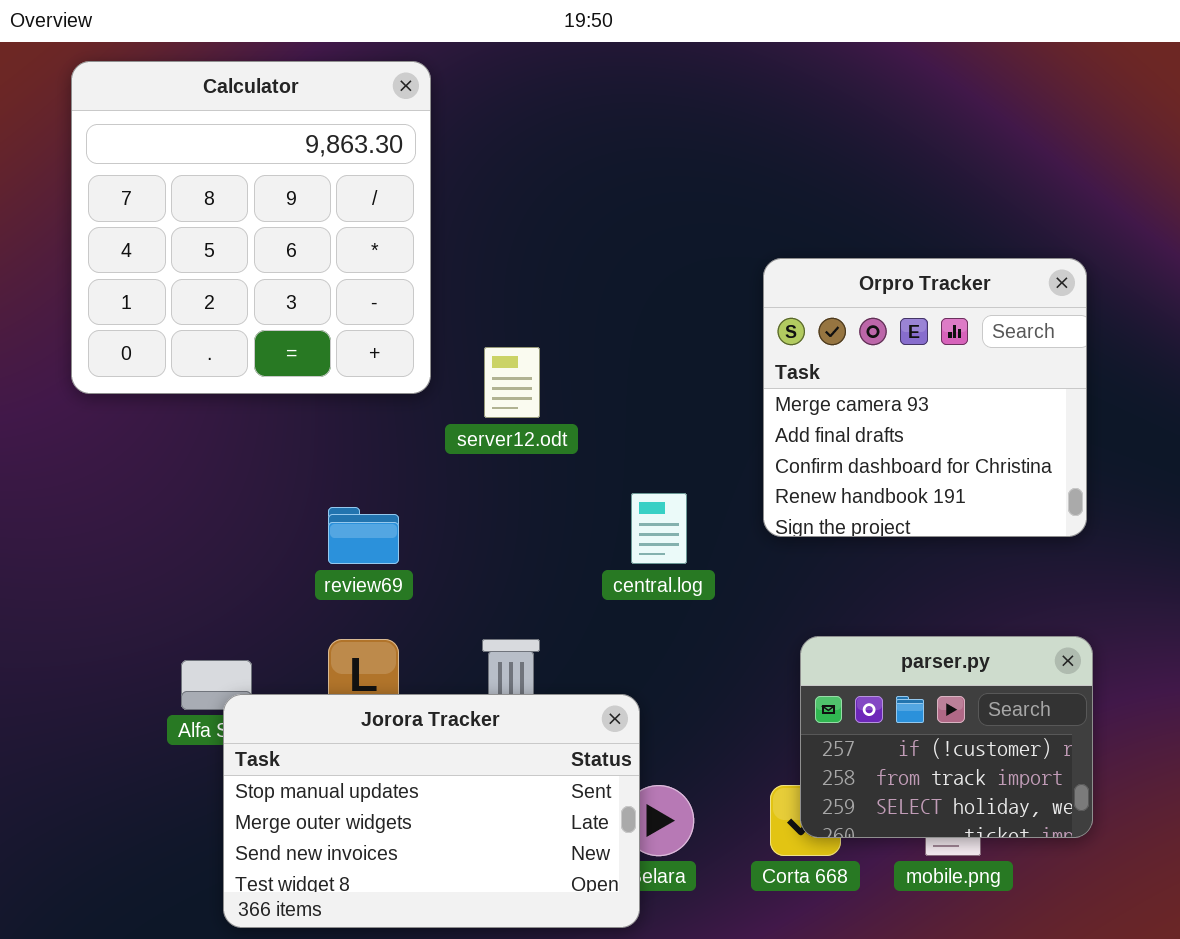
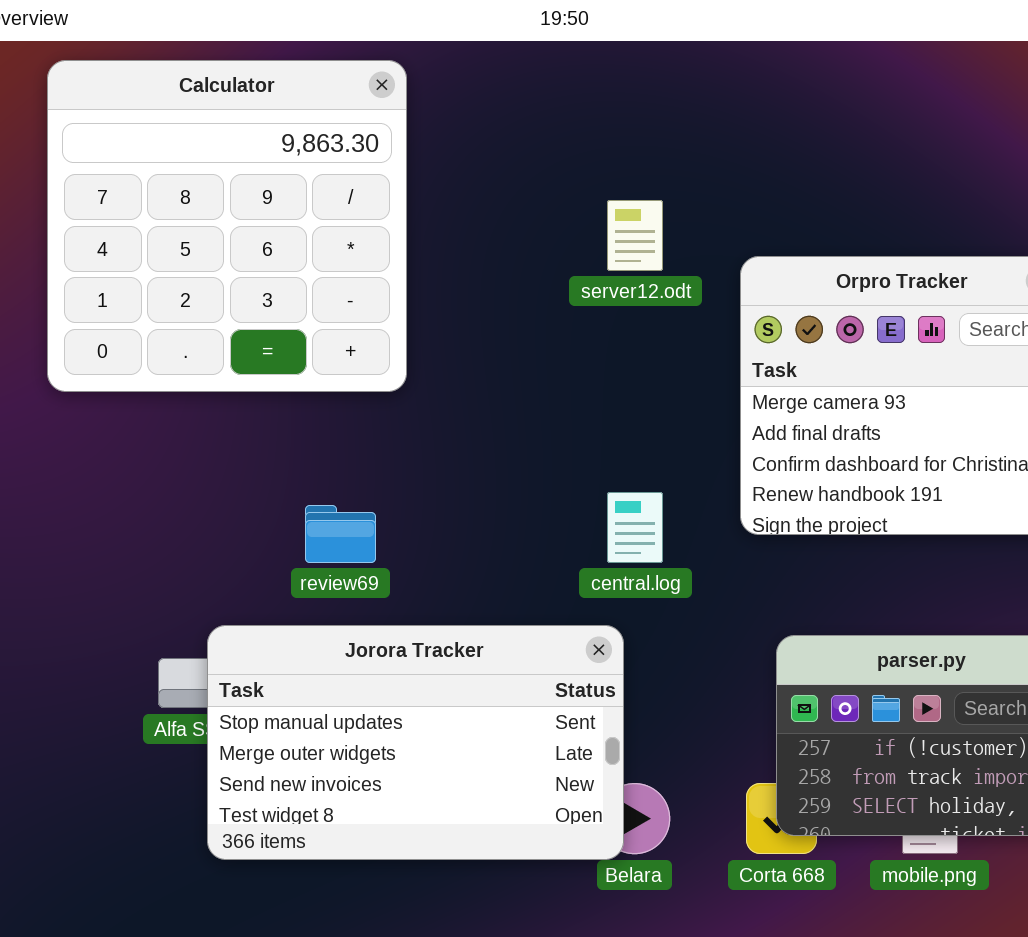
server12.odt: [484,347,540,418] -> [607,200,663,271], moved
Jorora Tracker: [223,694,640,928] -> [207,625,624,860], moved

